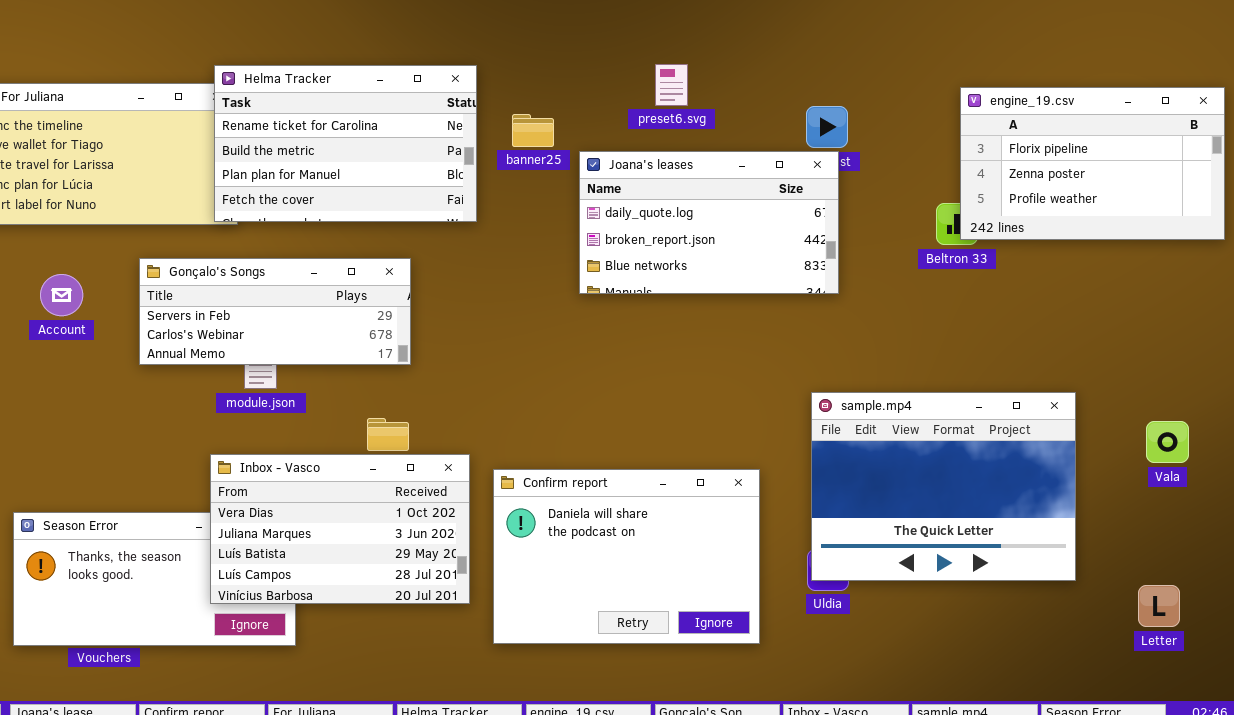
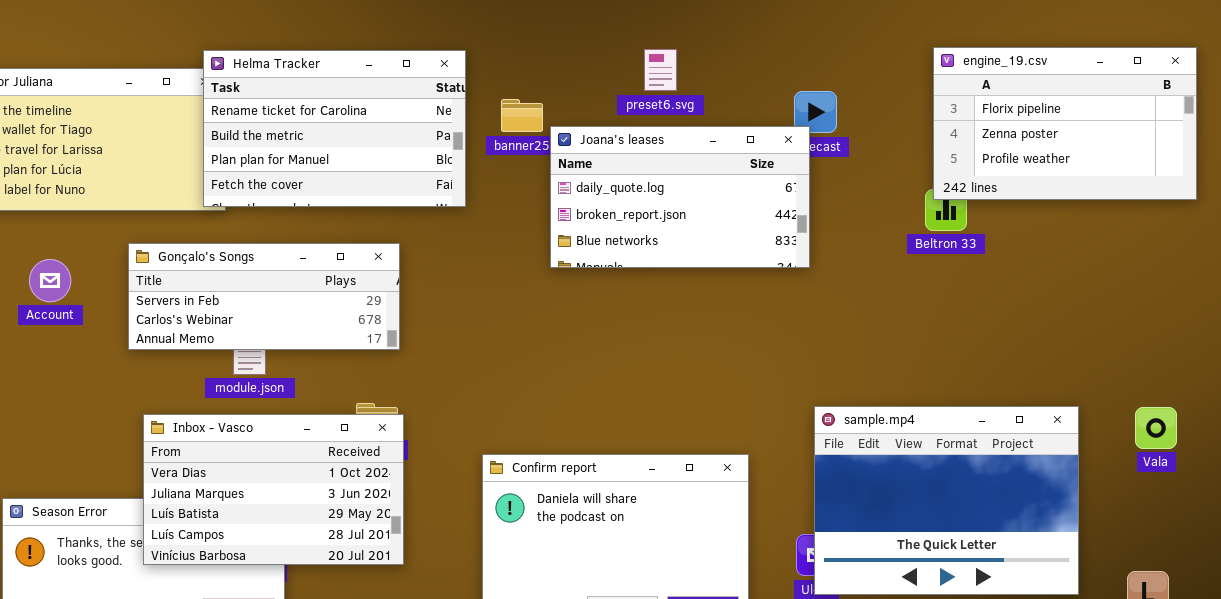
engine_19.csv: [960,87,1225,240] -> [933,47,1197,200], moved
Joana's leases: [579,151,839,294] -> [550,126,810,268], moved
sample.mp4: [811,392,1076,581] -> [814,406,1079,595], moved
Inbox - Vasco: [210,454,470,604] -> [143,414,404,565], moved

